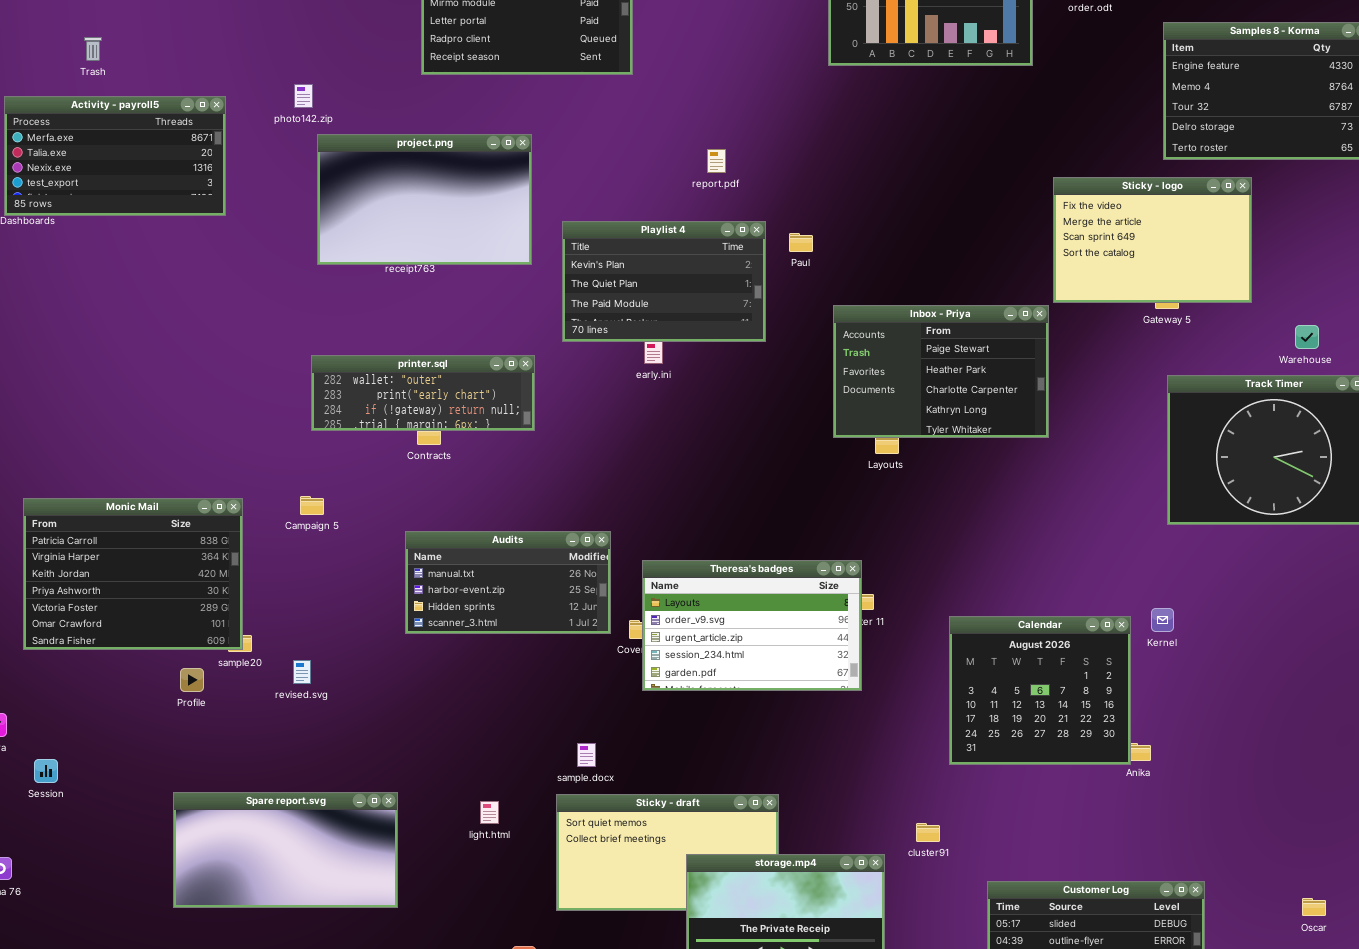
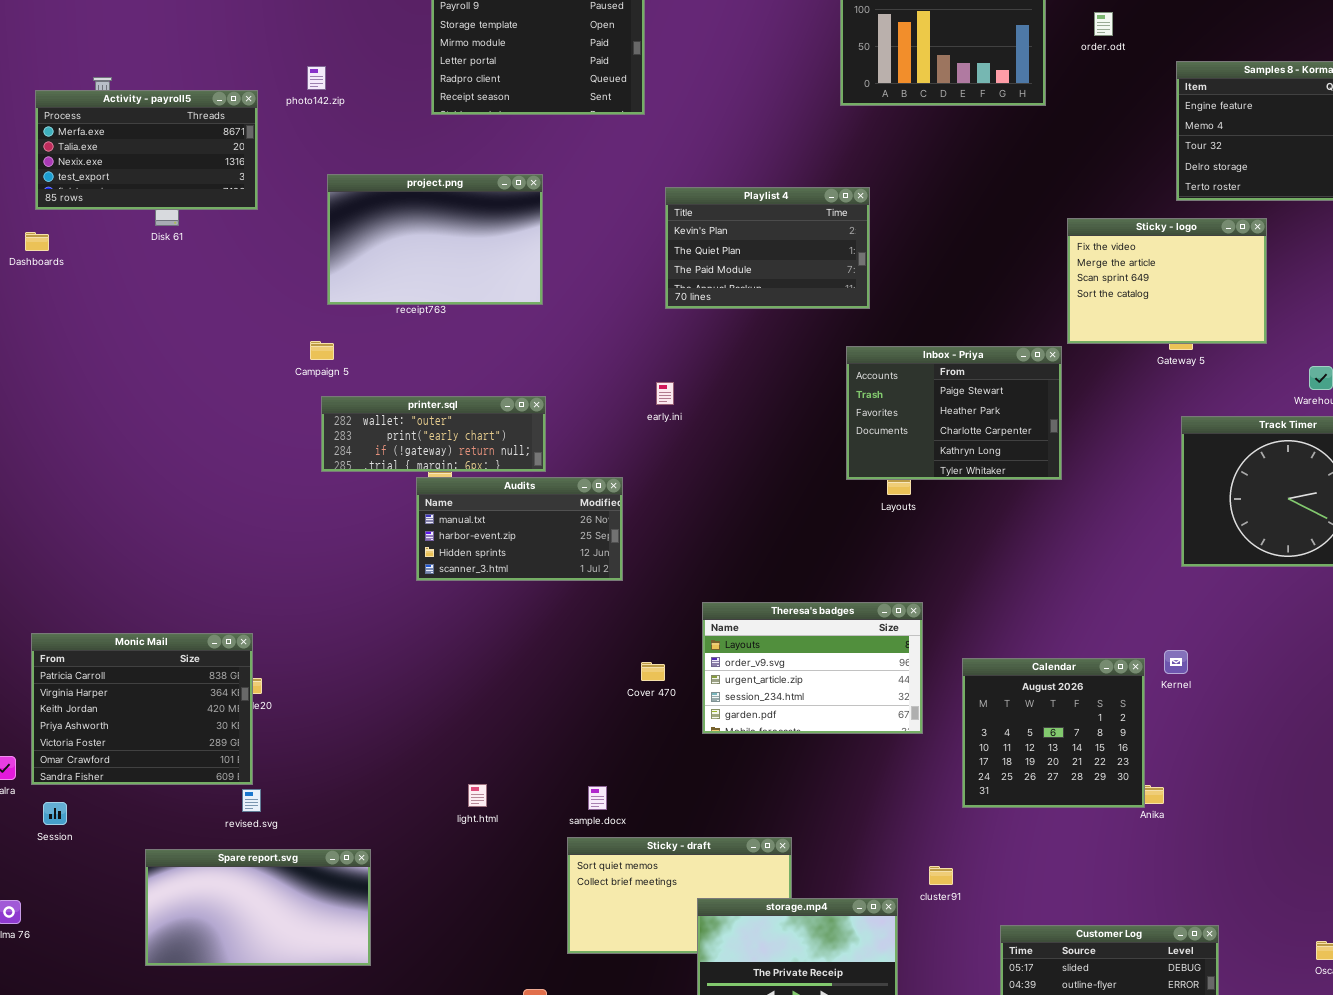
photo142.zip: [294,84,313,108] -> [307,66,326,90], moved
Activity - payroll5: [4,96,226,216] -> [35,90,258,210], moved
Playlist 4: [562,221,766,342] -> [665,187,870,309], moved
Campaign 5: [300,496,324,515] -> [310,341,334,360], moved
Monic Mail: [23,498,243,650] -> [31,633,253,785], moved
Audits: [405,531,611,634] -> [416,477,623,581], moved
Theresa's badges: [642,560,862,691] -> [702,602,923,734], moved
revised.svg: [293,660,311,684] -> [242,789,261,812], moved
Spare report.svg: [173,792,398,908] -> [145,849,371,966], moved
light.html: [480,801,499,824] -> [468,784,487,807], moved

